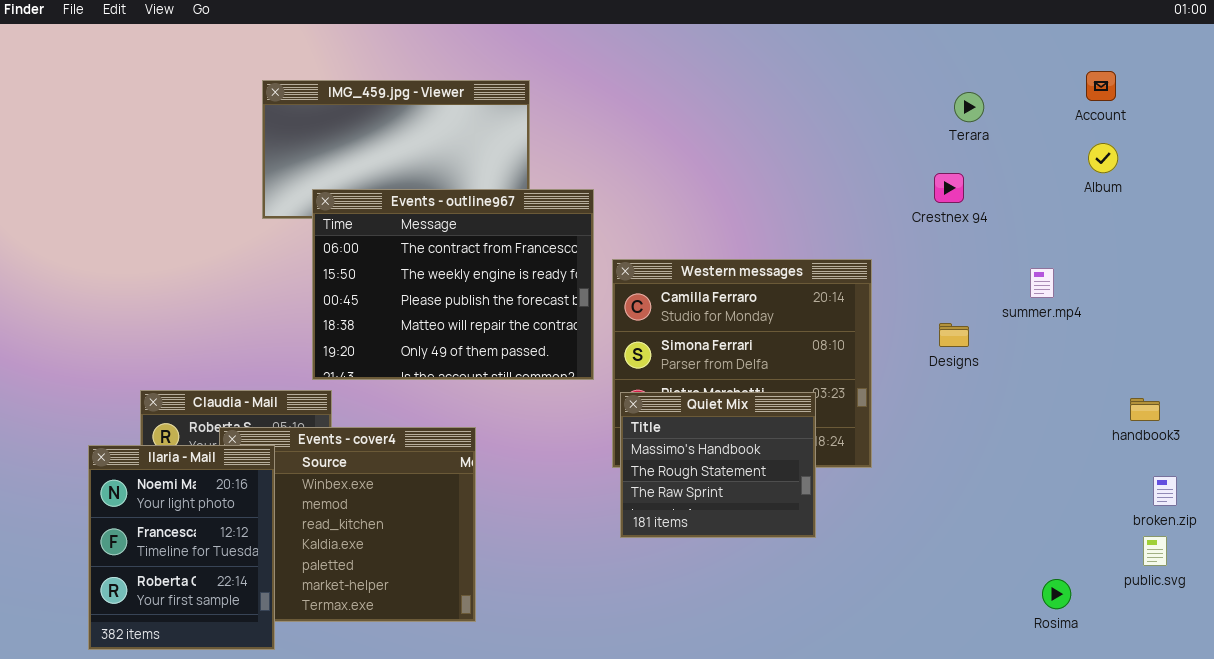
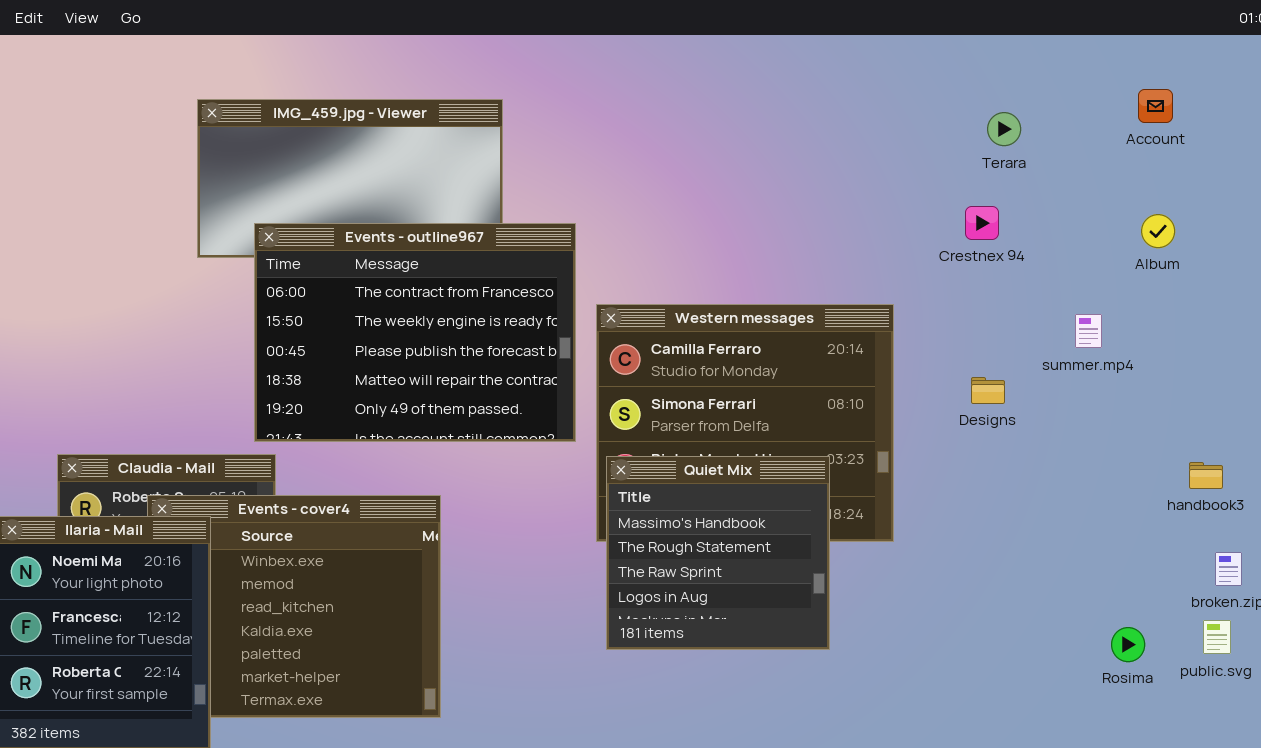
Album: [1088,143,1118,173] -> [1141,214,1175,248], moved
Quiet Mix: [620,392,816,538] -> [606,456,830,650], resized
Rosima: [1042,579,1071,609] -> [1111,627,1145,662], moved

